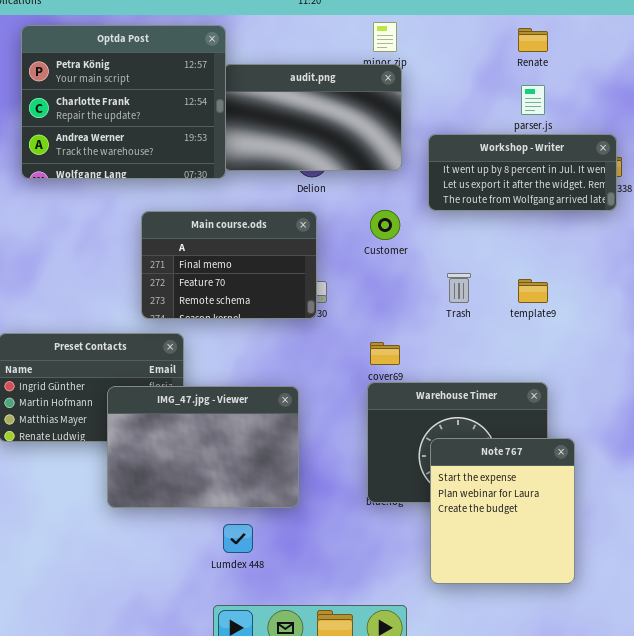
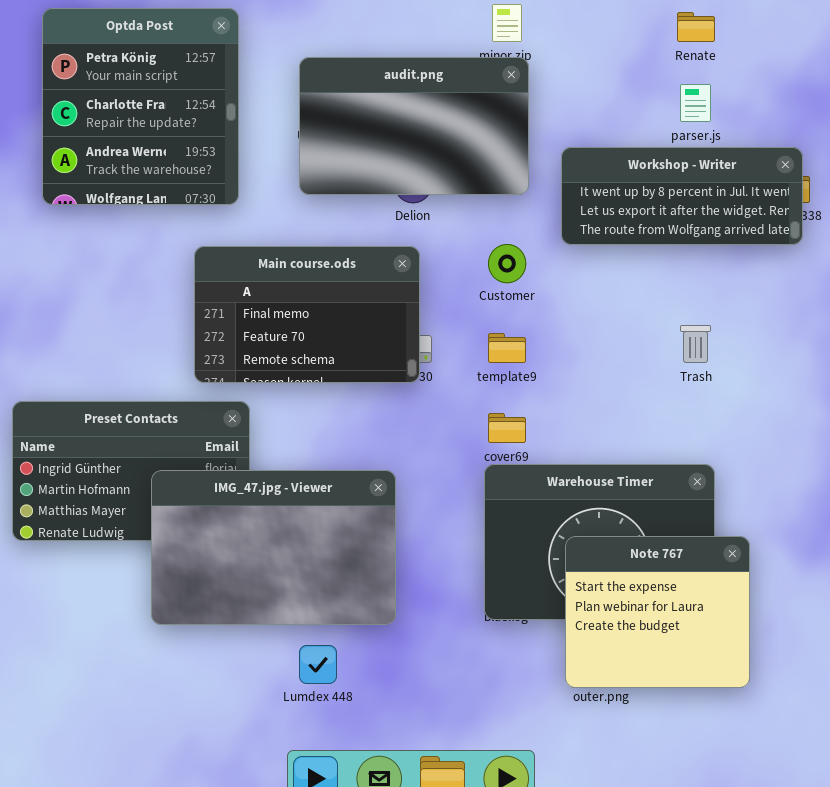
Optda Post: [21,25,226,179] -> [42,8,239,205], resized
Trash: [447,273,471,303] -> [680,325,711,363], moved
template9: [518,279,548,303] -> [488,333,526,363], moved
Note 767: [430,438,575,584] -> [565,536,750,688], resized

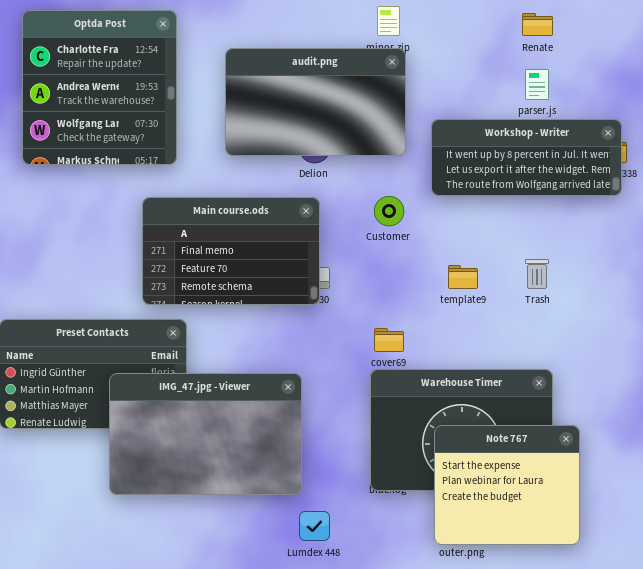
Optda Post: [42,8,239,205] -> [22,10,177,165], scrolled down 1 row
template9: [488,333,526,363] -> [448,265,478,289], moved
Lumdex 448: [299,645,337,684] -> [299,511,330,541], moved

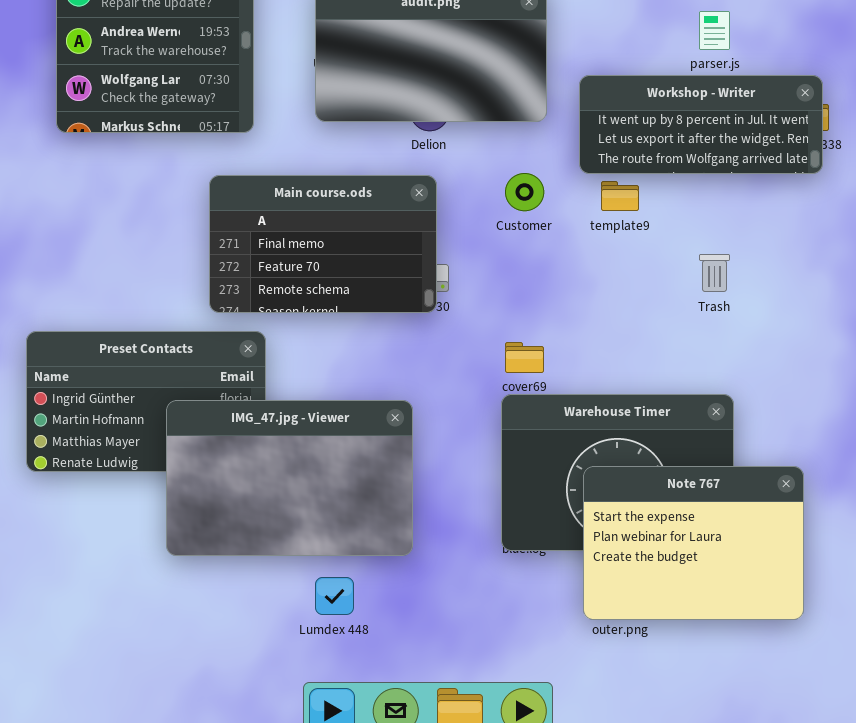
template9: [448,265,478,289] -> [601,181,639,211], moved
Note 767: [434,425,580,545] -> [583,466,804,620], resized
Lumdex 448: [299,511,330,541] -> [315,577,354,615], moved

